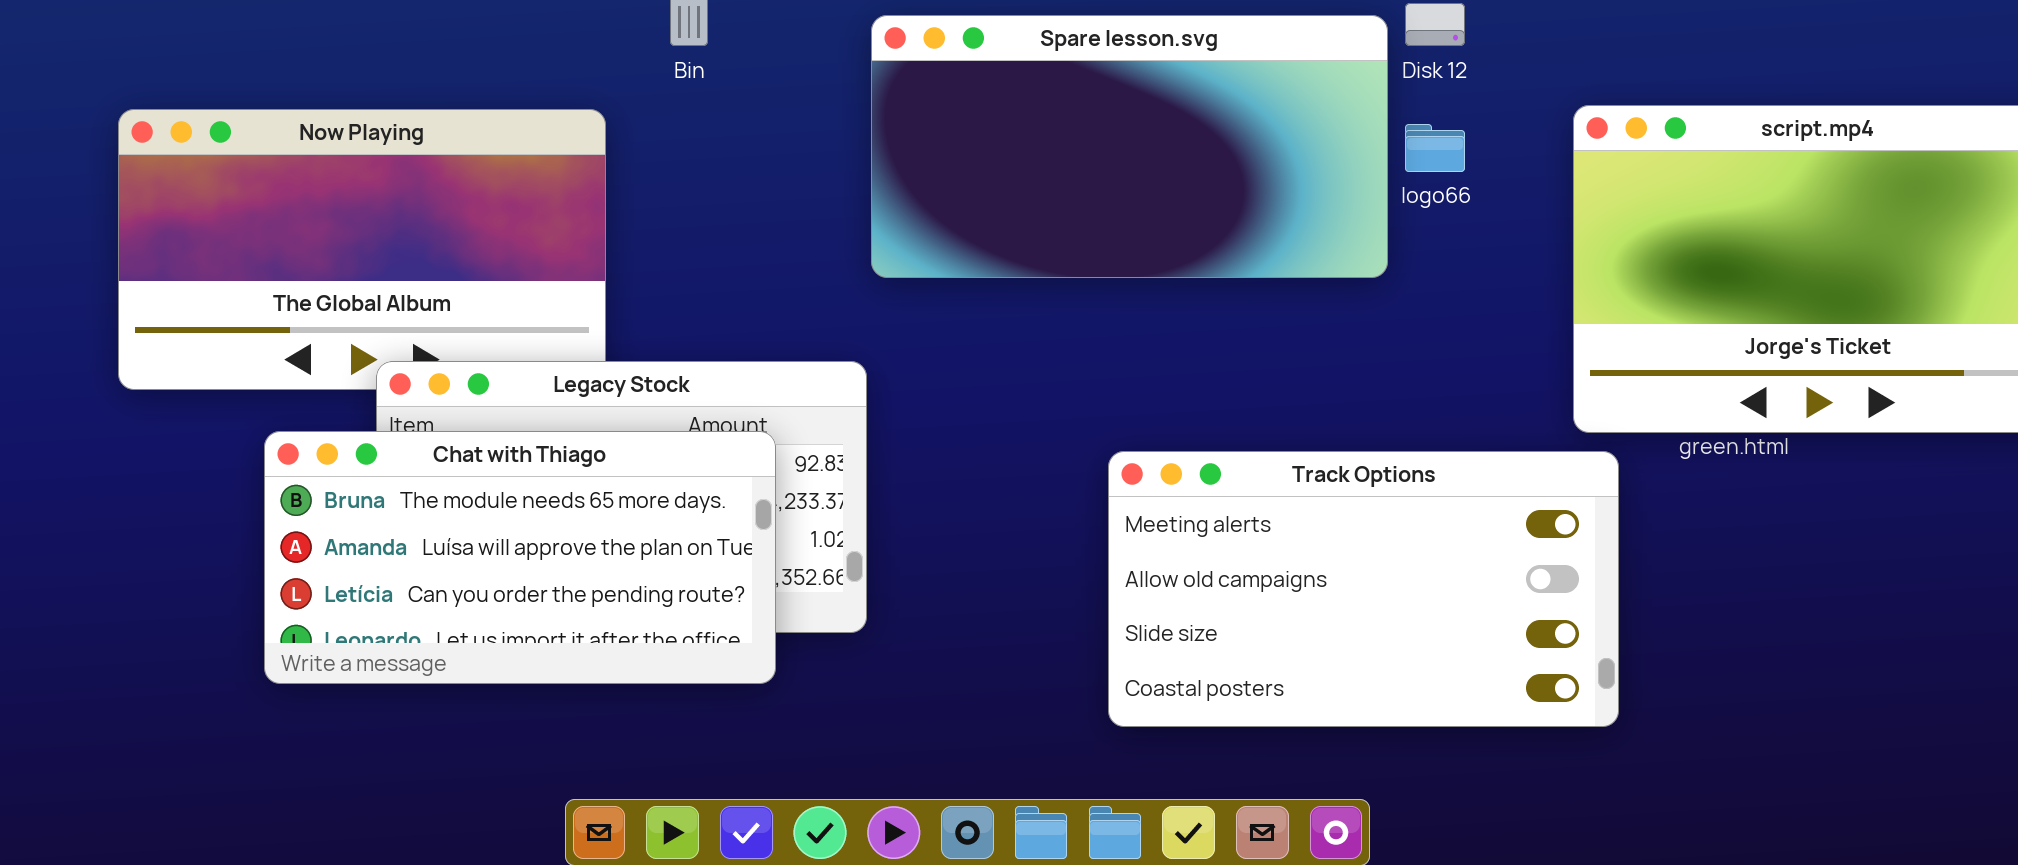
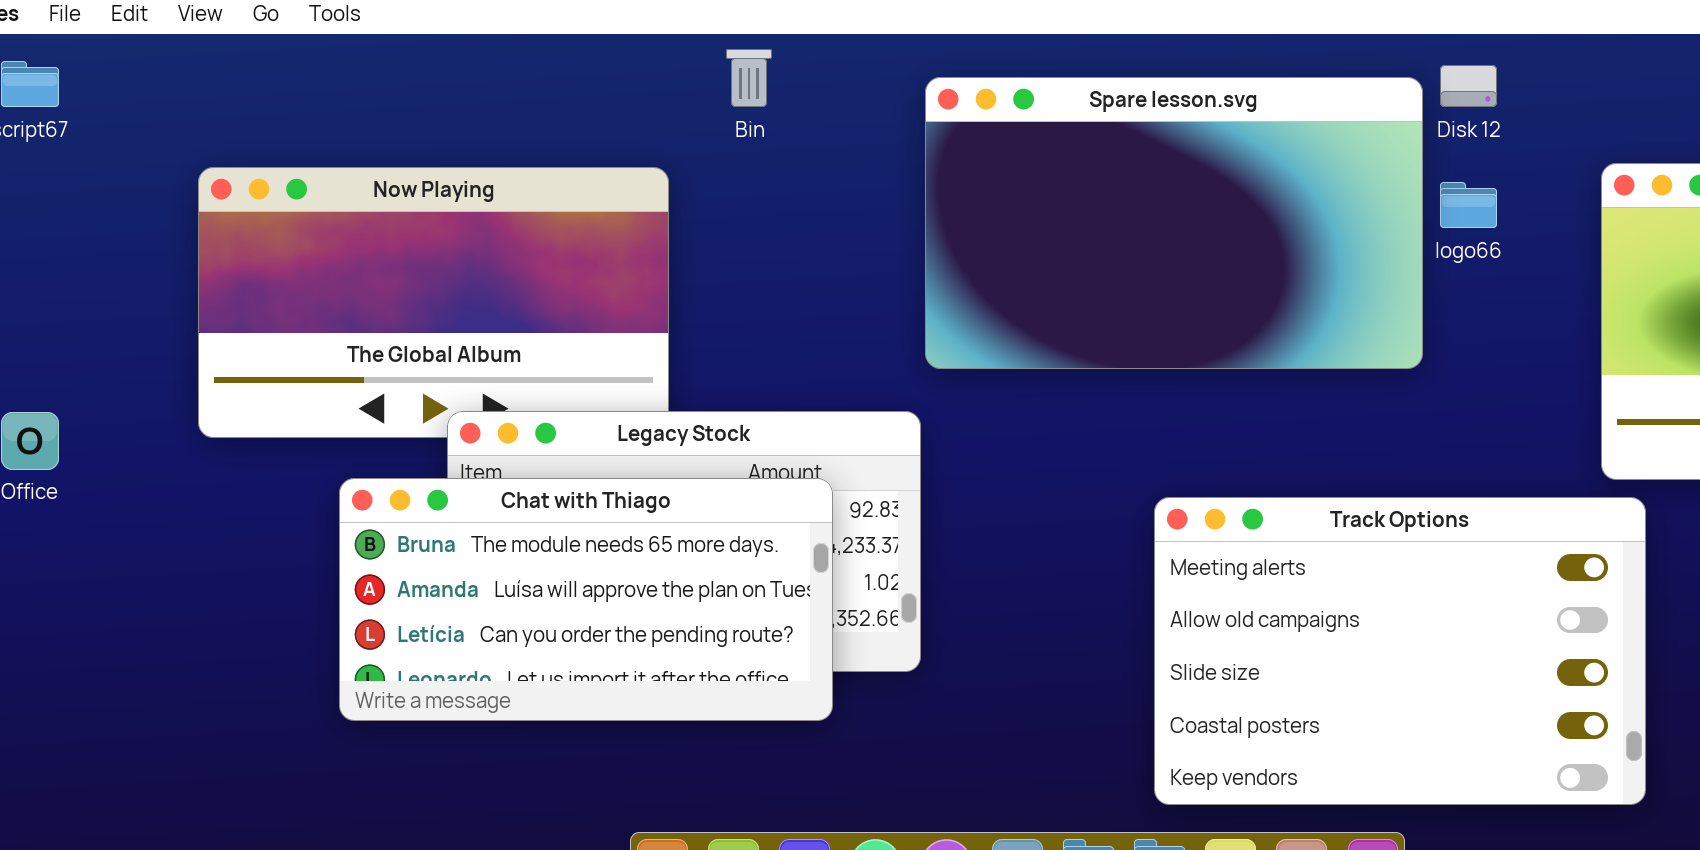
Spare lesson.svg: [871,15,1388,278] -> [925,77,1423,369], resized
Track Options: [1108,451,1619,727] -> [1154,497,1646,805], resized

